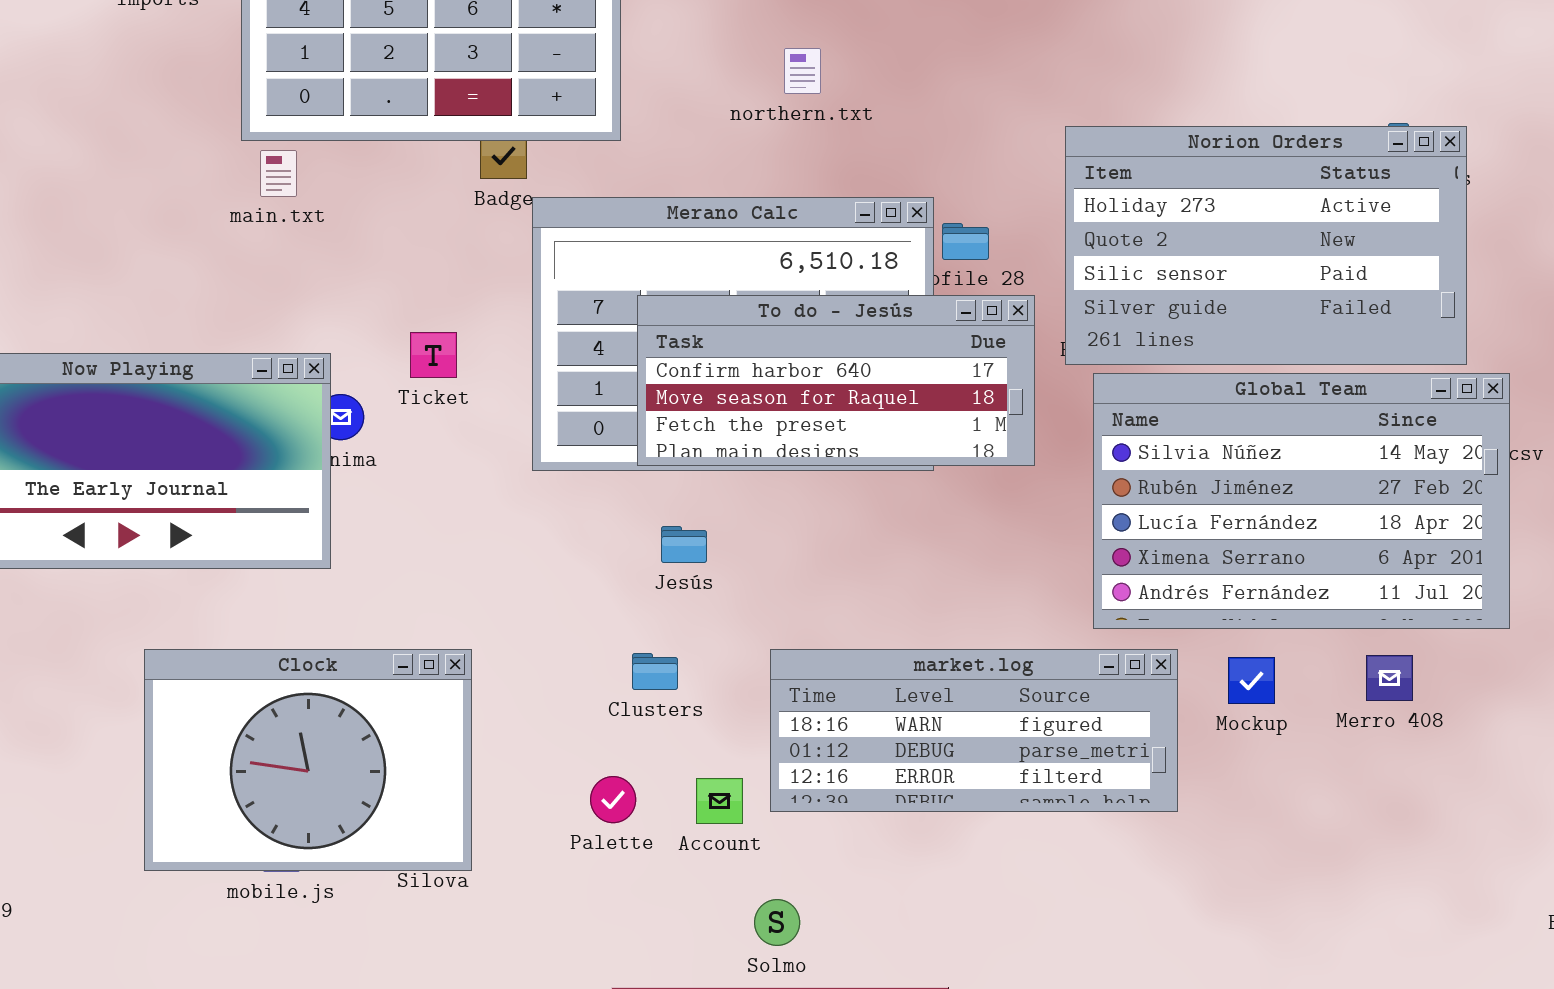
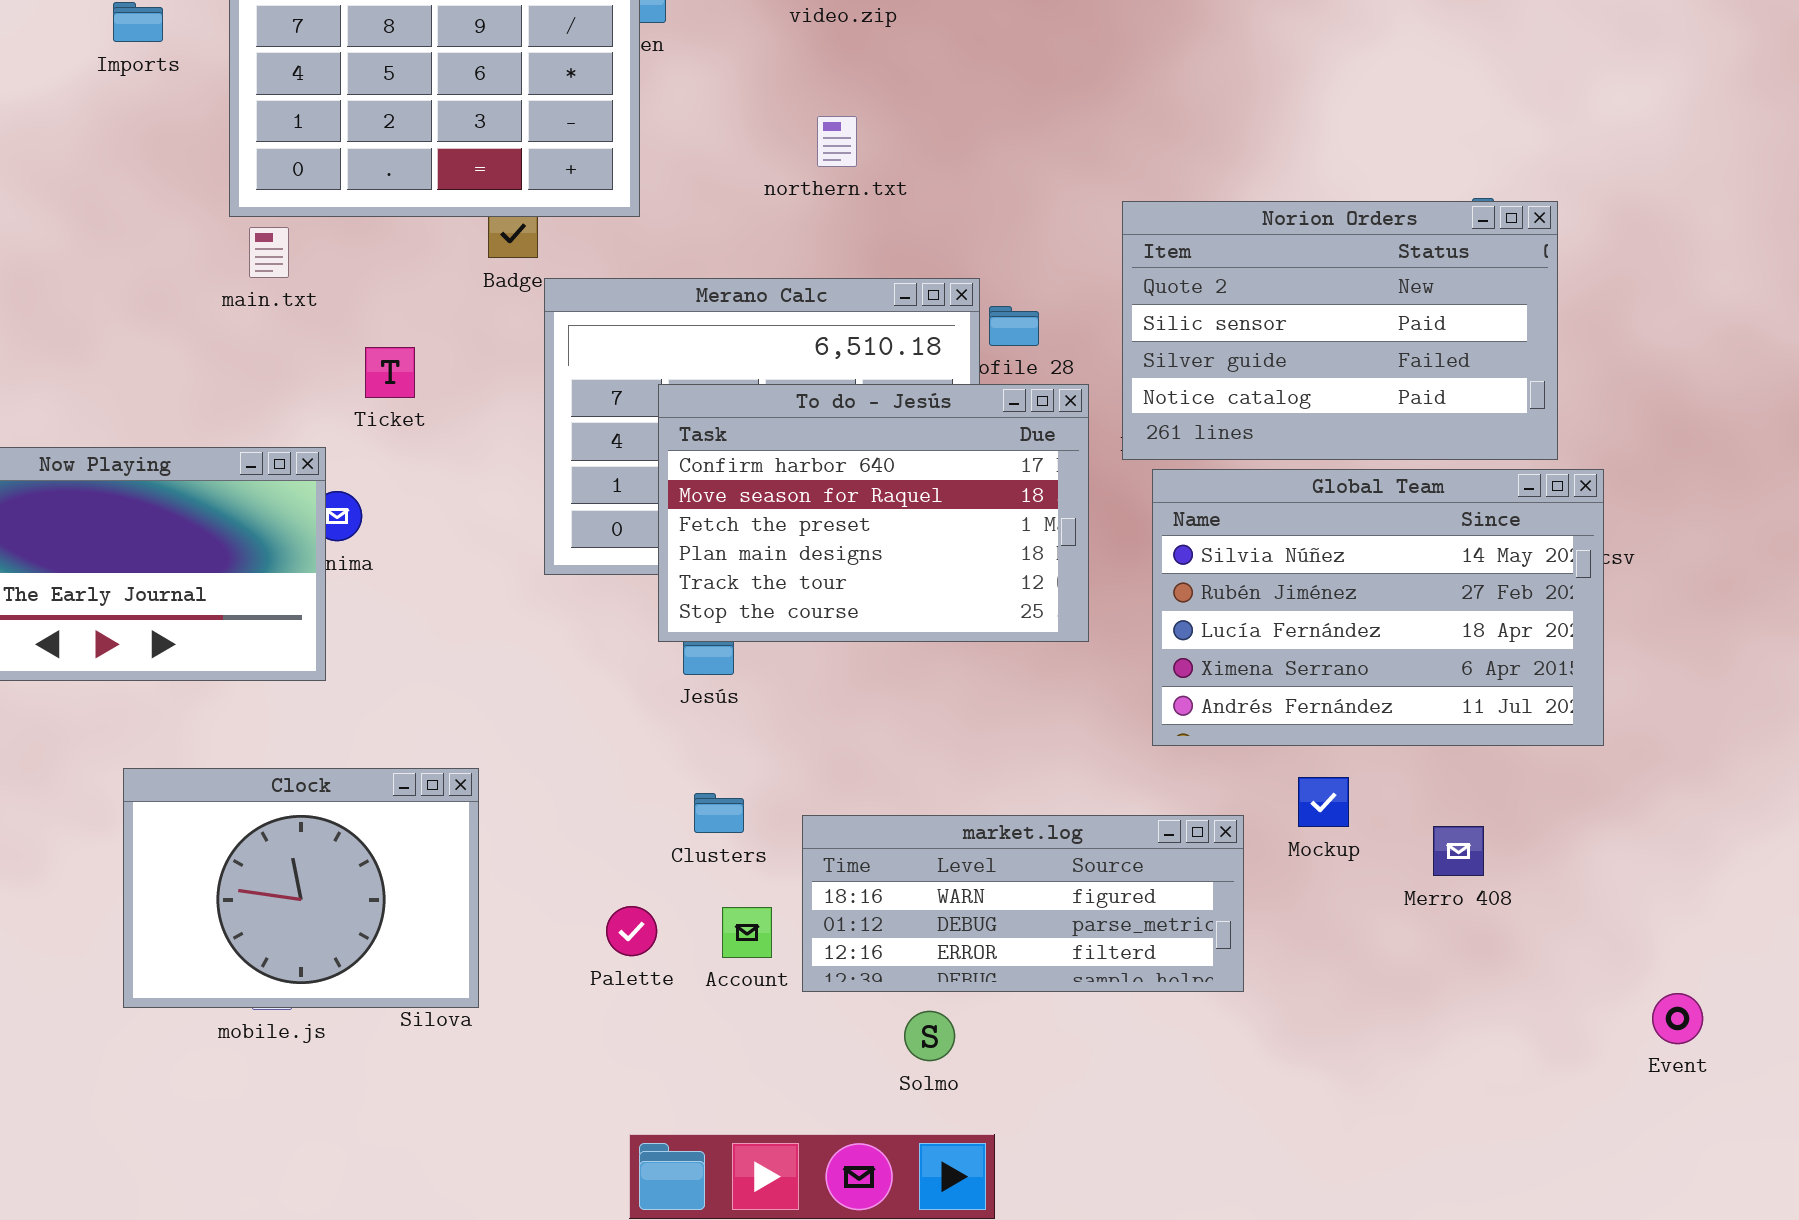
Norion Orders: [1065,126,1467,365] -> [1122,201,1558,460], scrolled down 1 row
To do - Jesús: [637,295,1035,466] -> [658,384,1089,642], resized
Ticket: [410,332,457,378] -> [365,347,415,398], moved
market.log: [770,649,1178,812] -> [802,815,1244,992], moved
Clusters: [632,653,678,690] -> [694,793,744,833], moved
Merro 408: [1366,655,1413,701] -> [1433,826,1484,876], moved
Solmo: [754,899,800,946] -> [904,1011,955,1061], moved

